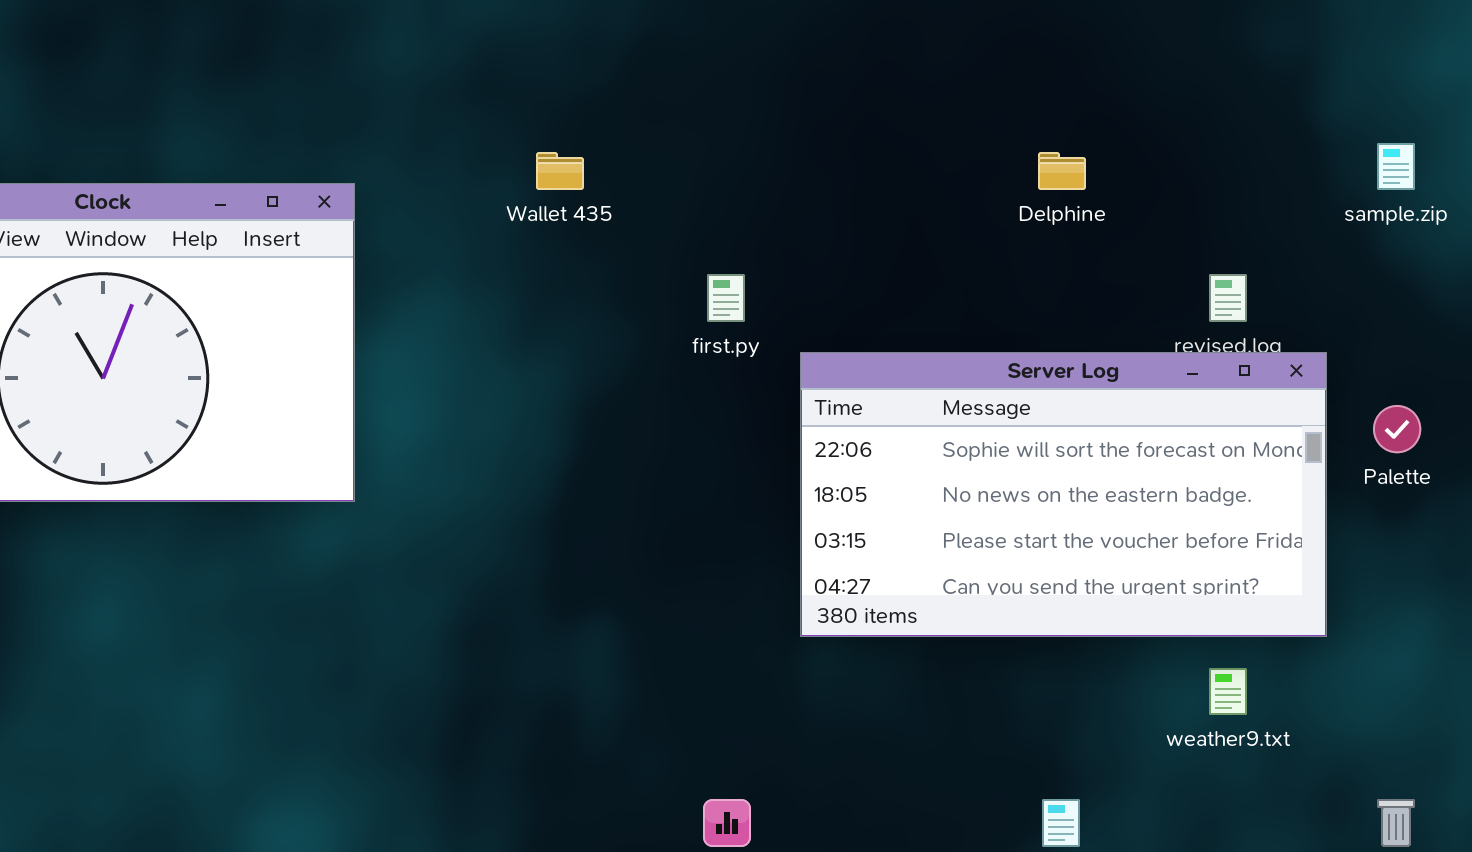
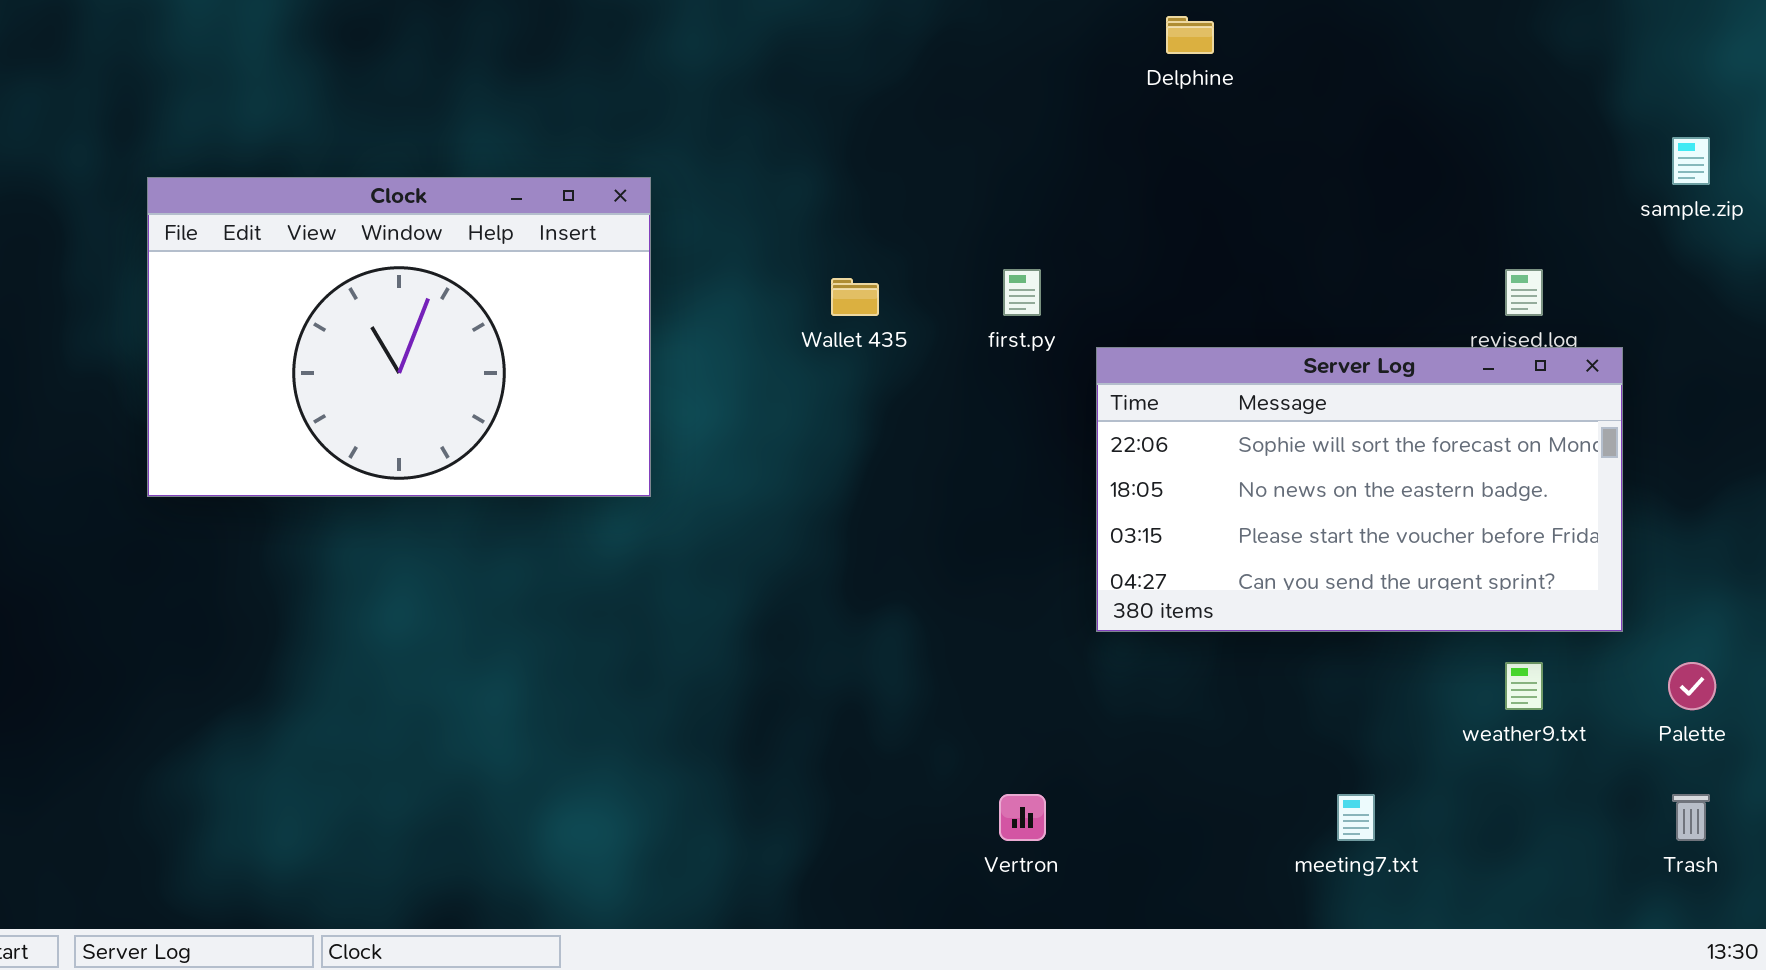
Wallet 435: [536,152,584,190] -> [831,278,879,316], moved
Delphine: [1038,152,1086,190] -> [1166,16,1214,54], moved
Palette: [1373,405,1421,453] -> [1668,662,1716,710], moved

